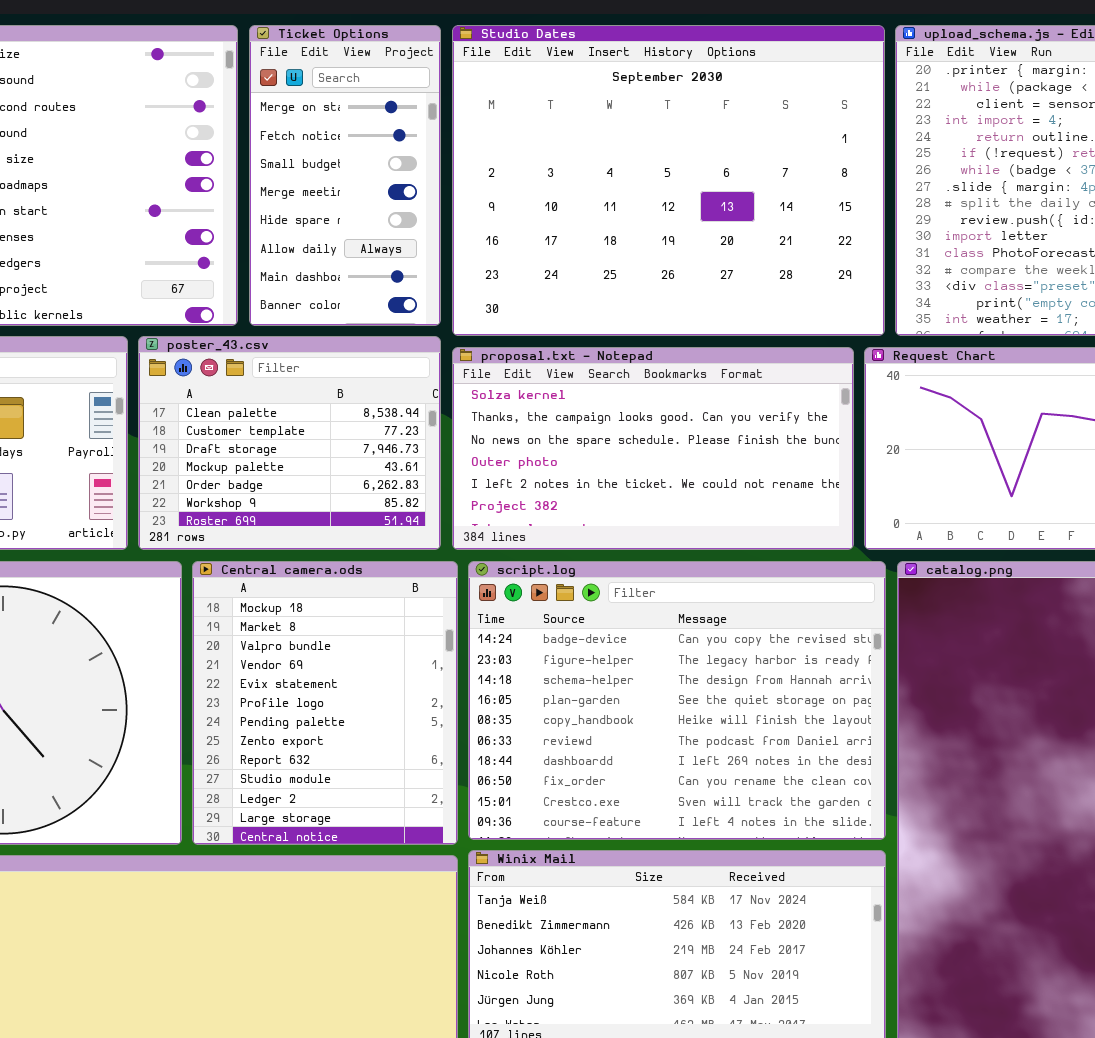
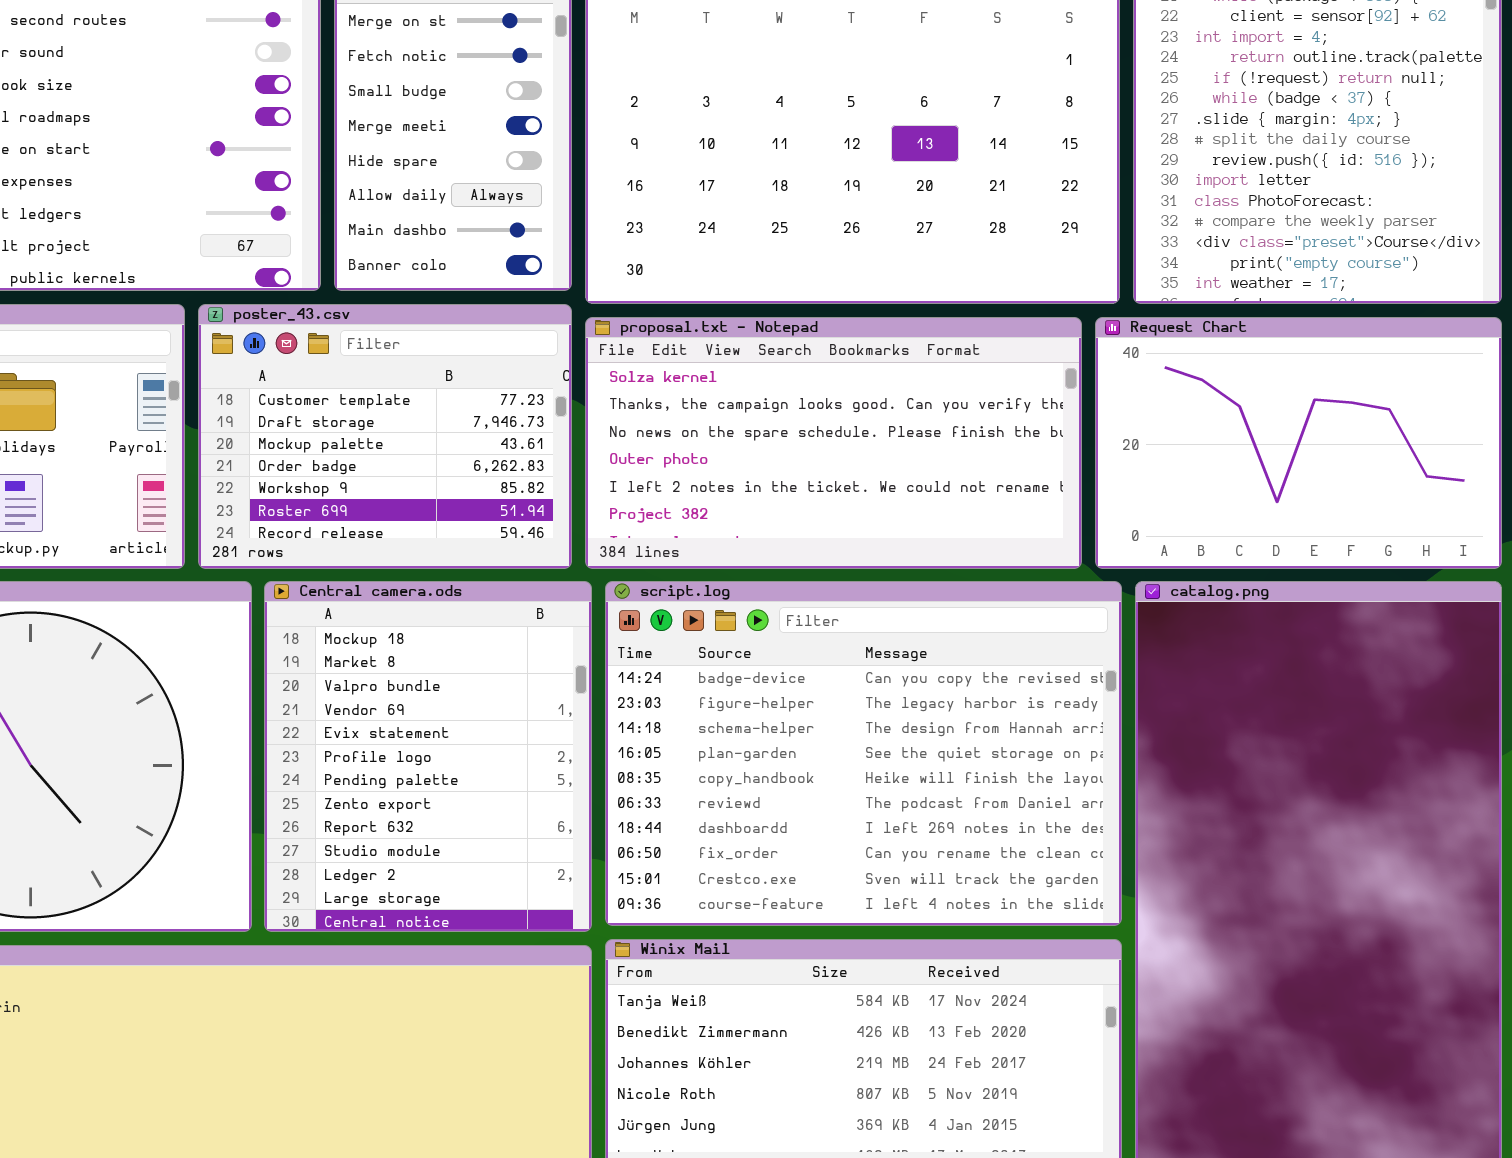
poster_43.csv: [138,336,441,550] -> [198,304,572,569], scrolled down 1 row

